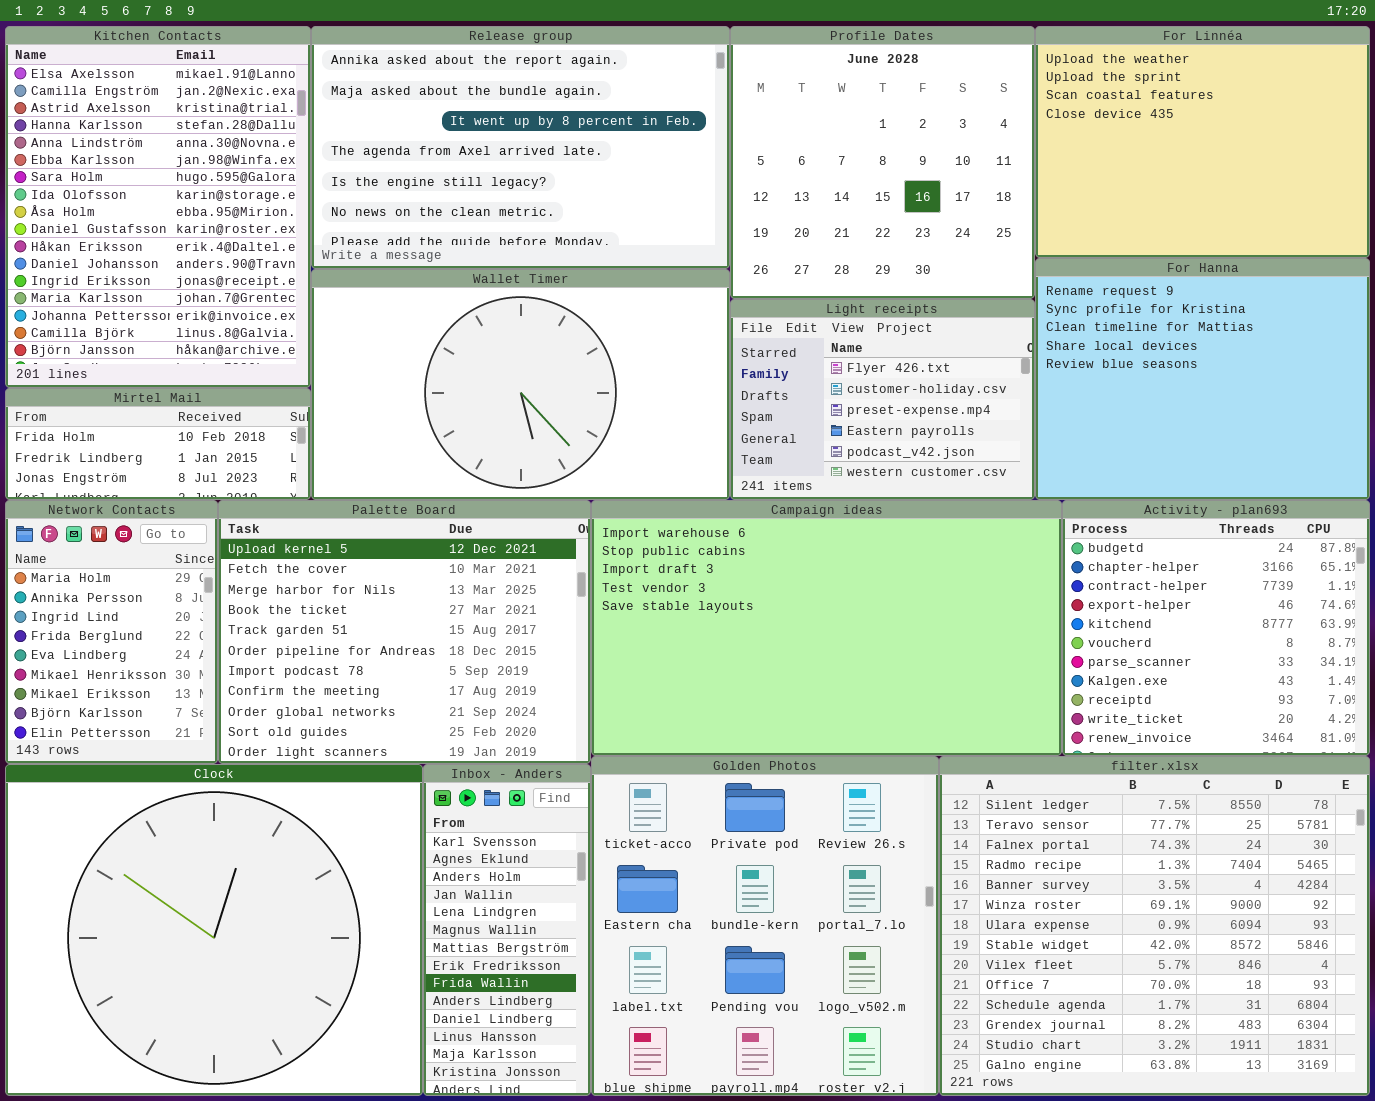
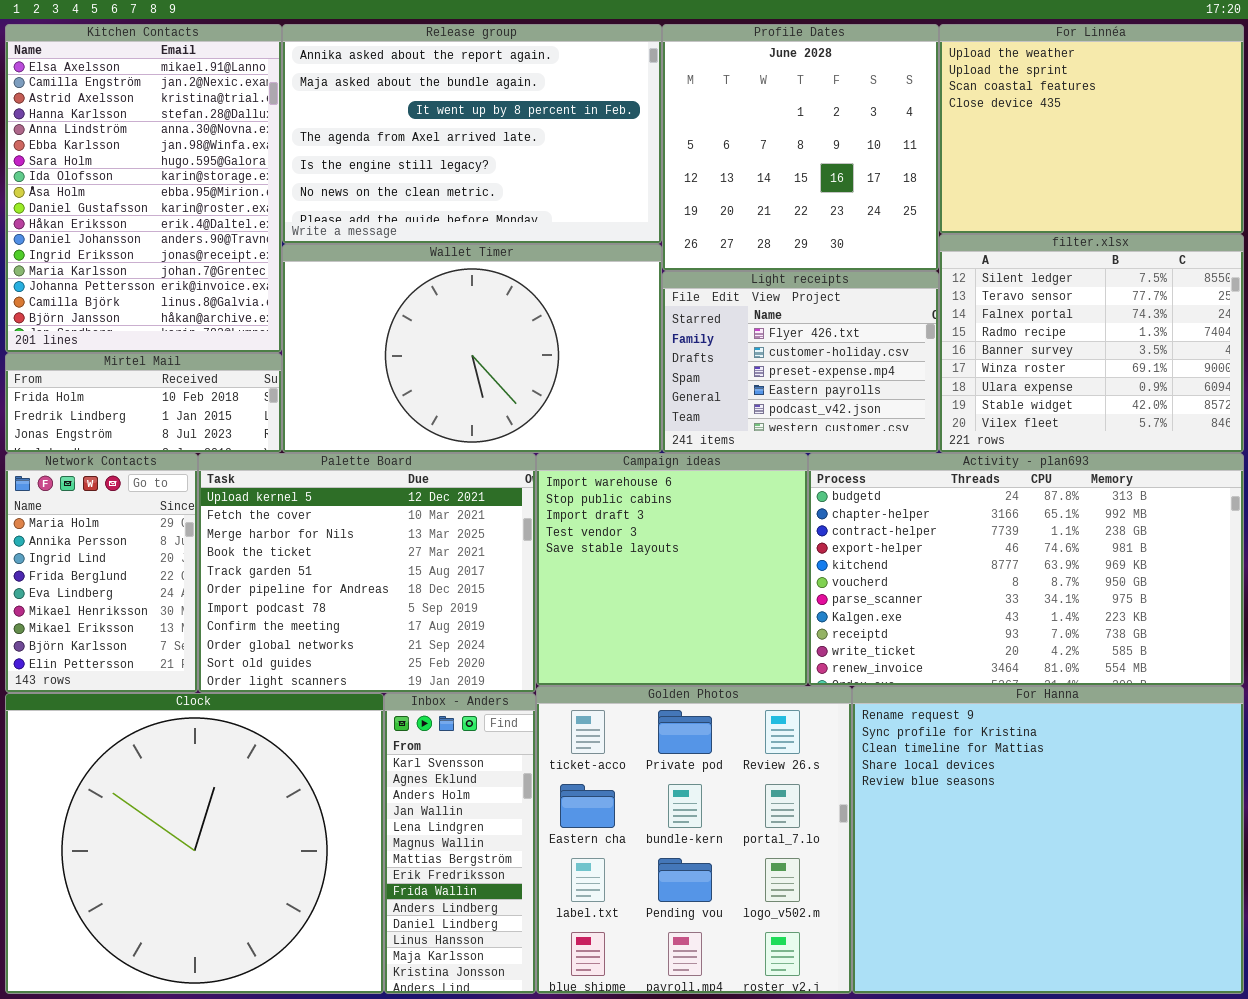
For Hanna: [1035,258,1370,500] -> [852,686,1244,994], moved, resized
Campaign ideas: [591,500,1062,756] -> [536,453,808,686], resized
Activity - plan693: [1062,500,1370,756] -> [808,453,1244,686], resized
filter.xlsx: [939,756,1370,1096] -> [939,234,1244,453], moved, resized

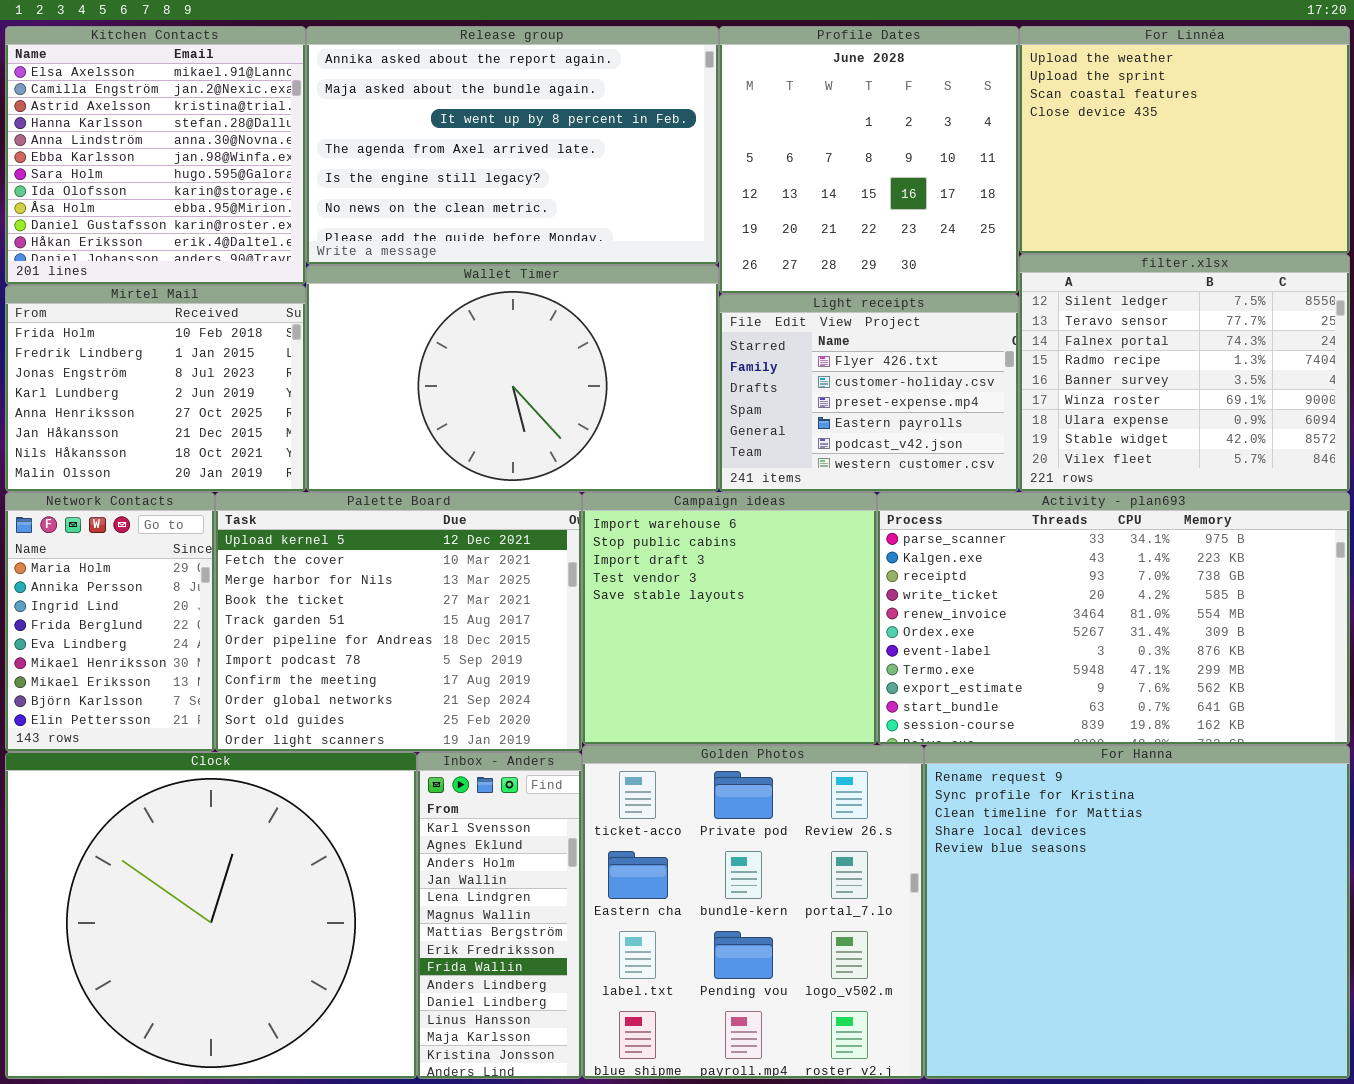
Kitchen Contacts: [5,24,282,353] -> [5,26,306,285], resized
Mirtel Mail: [5,353,282,453] -> [5,285,306,492], resized
Activity - plan693: [808,453,1244,686] -> [877,492,1350,745], scrolled down 6 rows

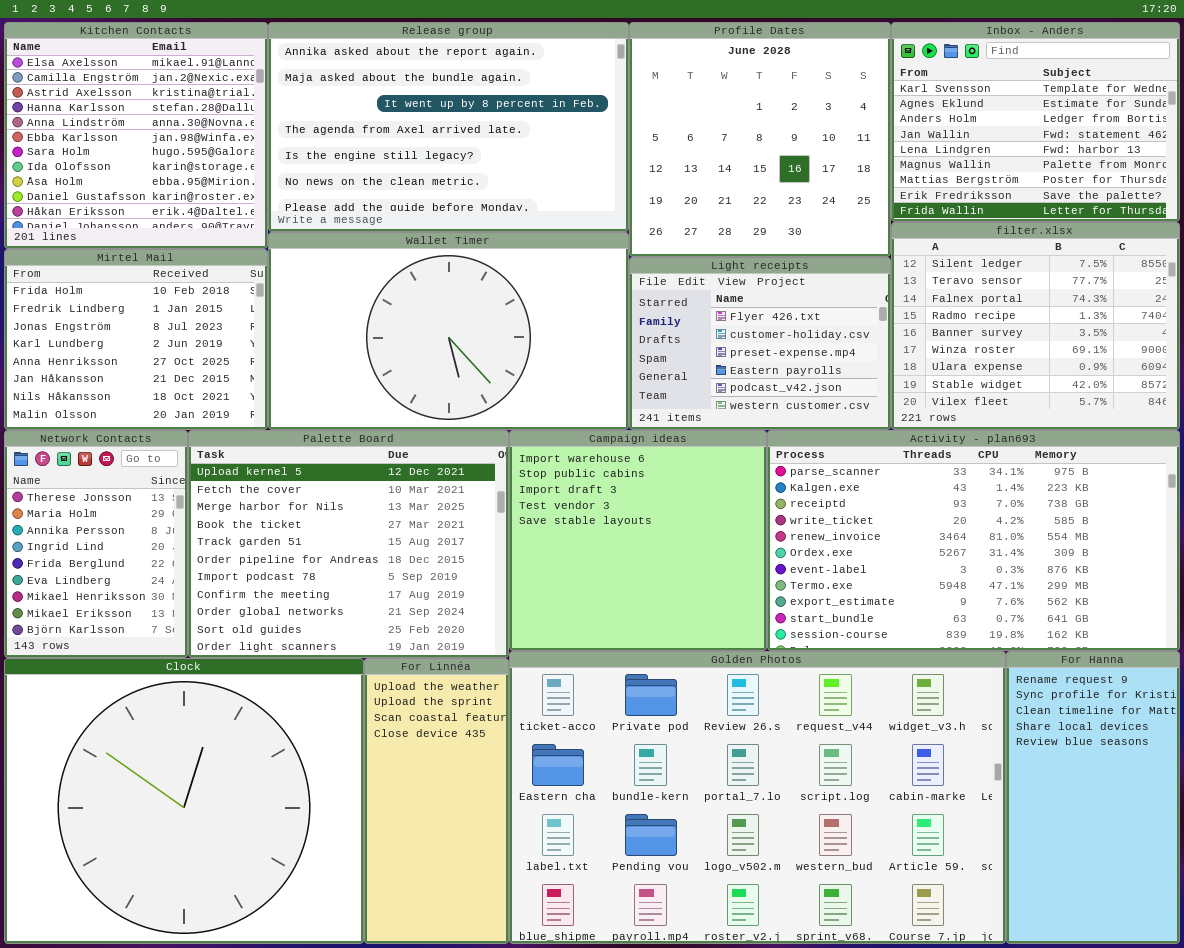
For Linnéa: [1019,26,1350,254] -> [364,658,509,944], moved, resized
Network Contacts: [5,492,215,752] -> [4,430,188,658], scrolled up 1 row
Golden Photos: [582,745,924,1079] -> [509,651,1006,944], resized
For Hanna: [924,745,1350,1079] -> [1006,651,1180,944], resized
Inbox - Anders: [417,752,582,1079] -> [891,22,1180,222], moved, resized

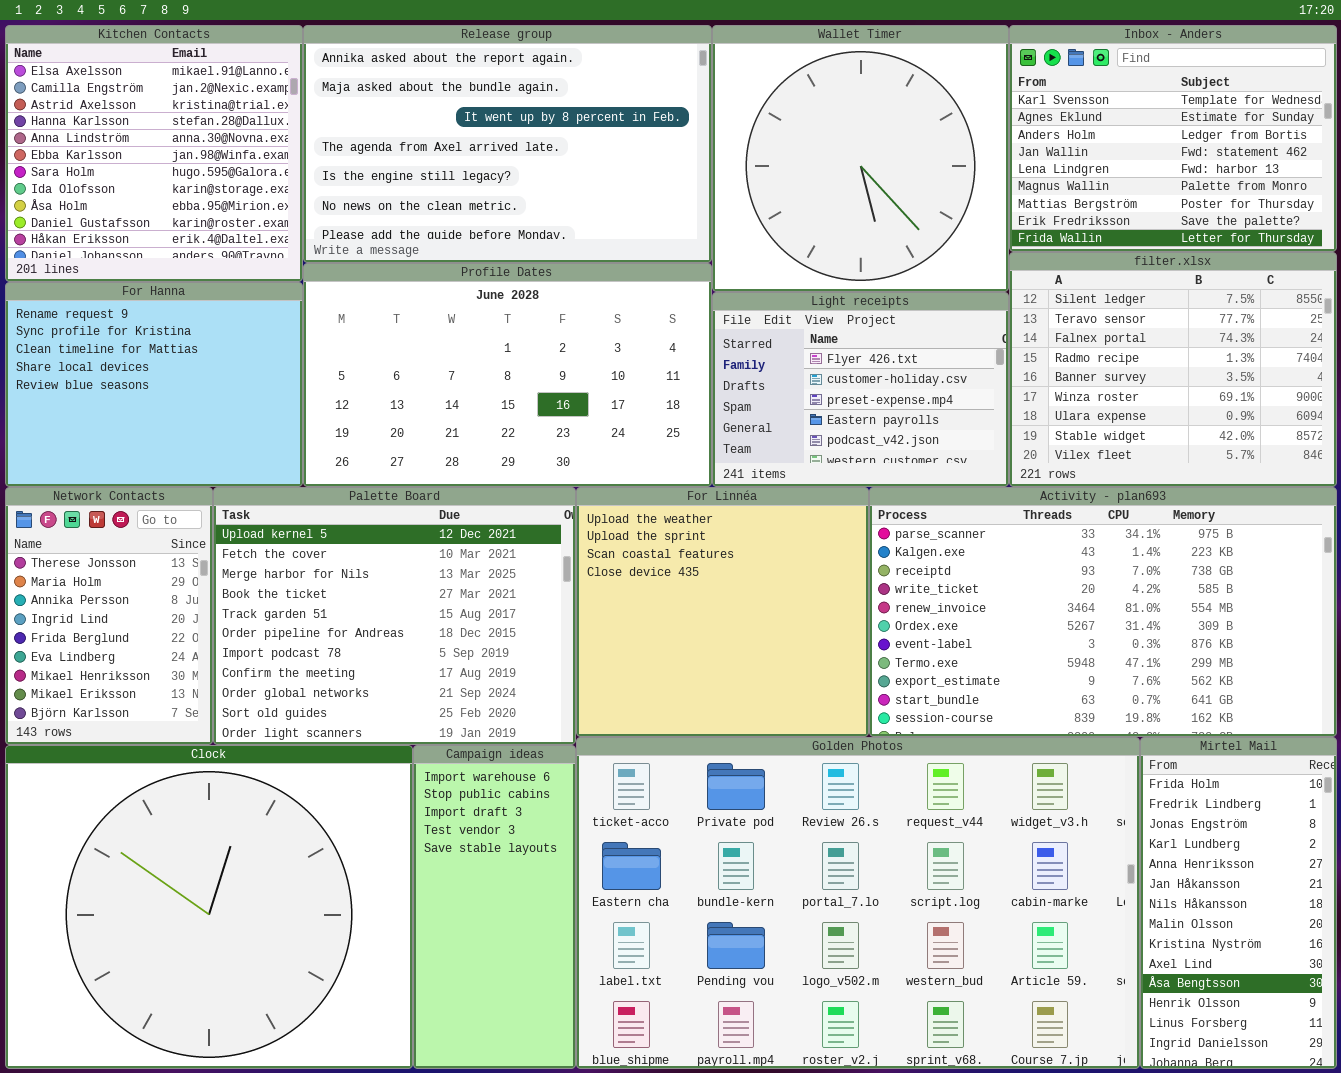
Profile Dates: [629,22,891,257] -> [303,263,712,487], moved, resized
Wallet Timer: [268,232,629,430] -> [712,25,1009,292], moved, resized
Mirtel Mail: [4,249,268,430] -> [1140,737,1337,1069], moved, resized
Campaign ideas: [509,430,767,651] -> [413,745,576,1069], moved, resized
For Hanna: [1006,651,1180,944] -> [5,282,303,487], moved, resized
For Linnéa: [364,658,509,944] -> [576,487,869,737], moved, resized

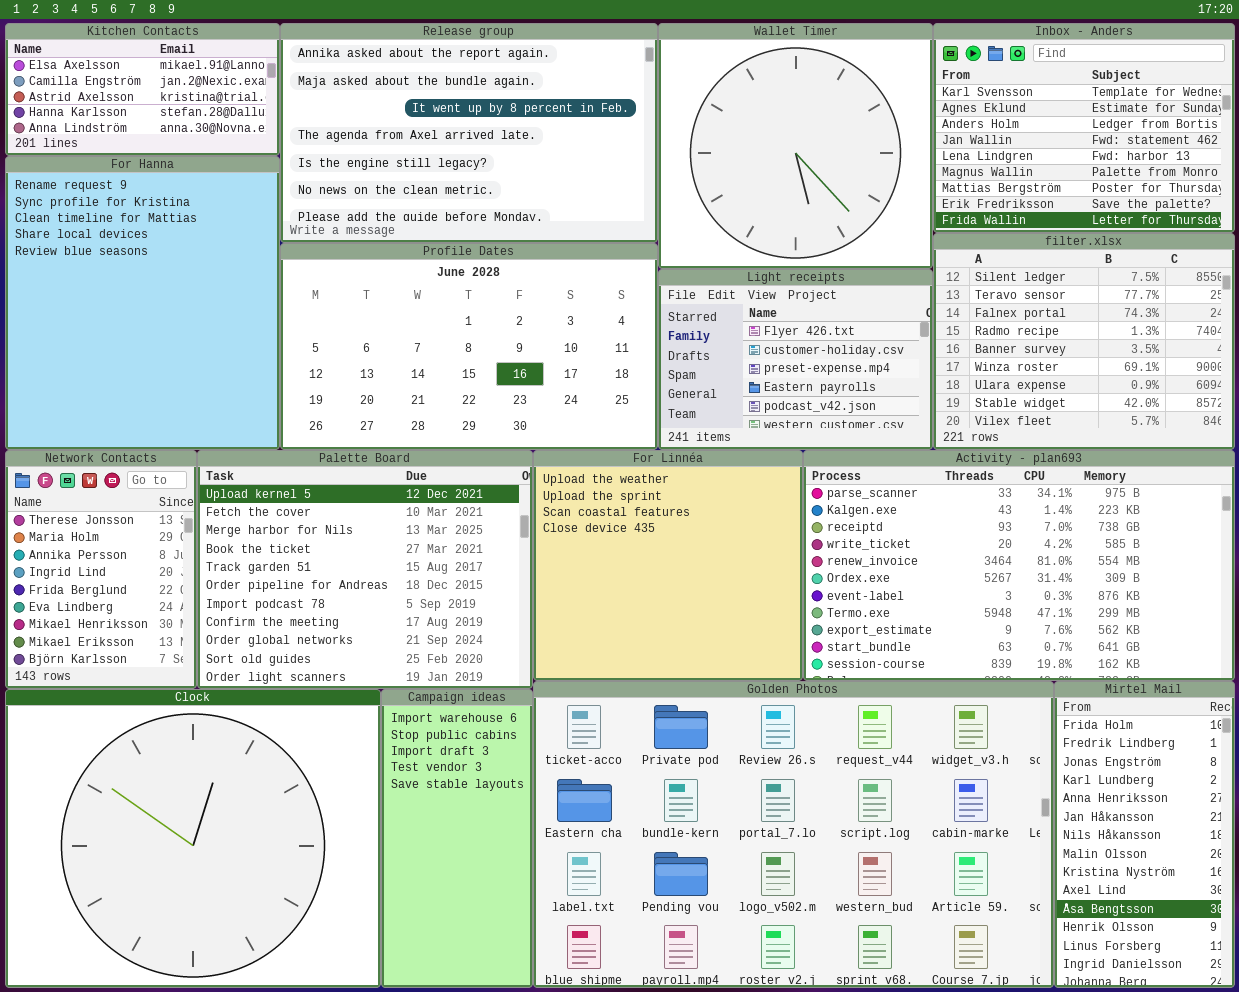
Kitchen Contacts: [5,25,303,282] -> [5,23,280,156], resized
For Hanna: [5,282,303,487] -> [5,156,280,450], resized

